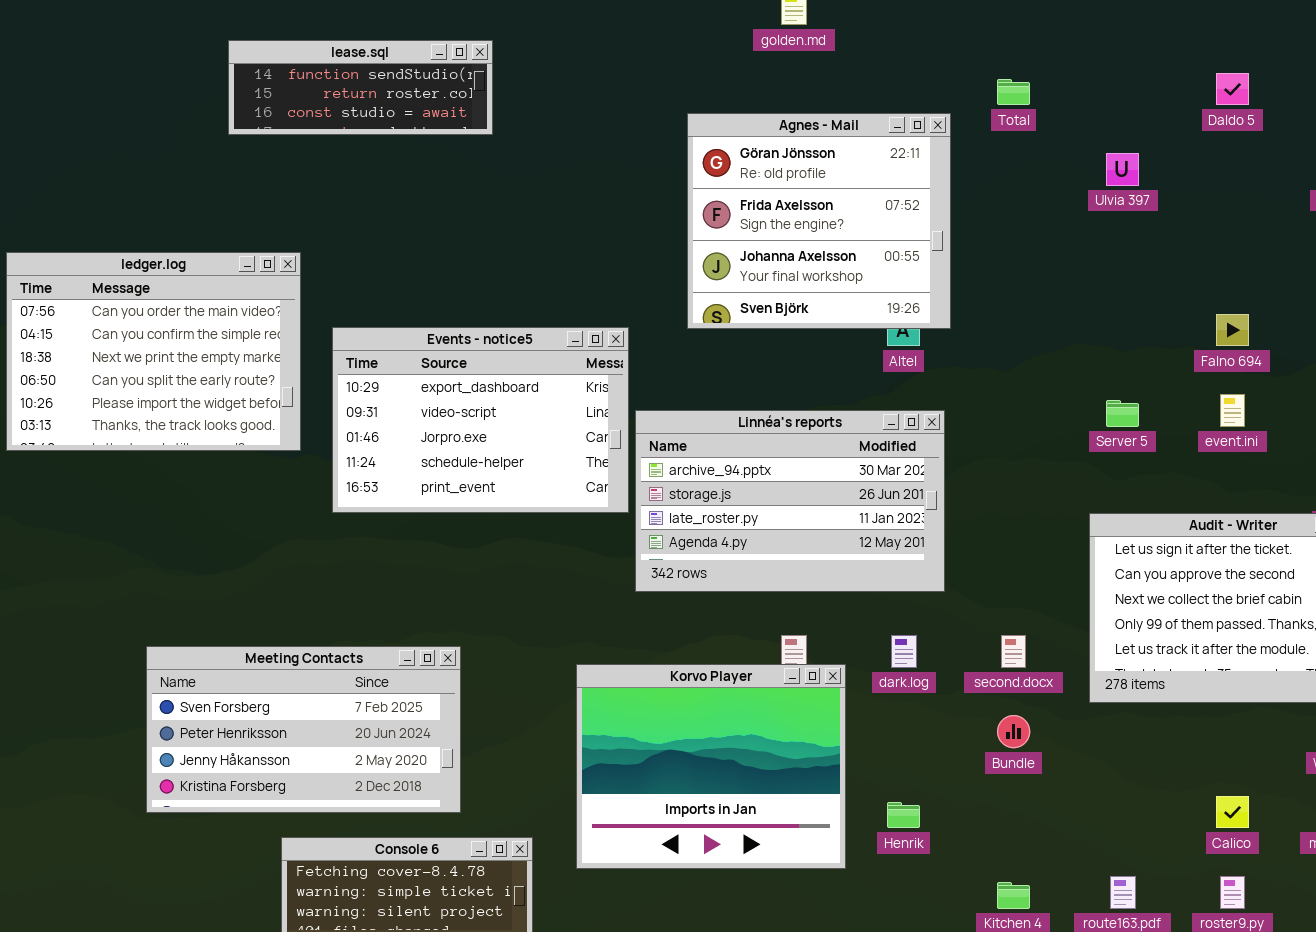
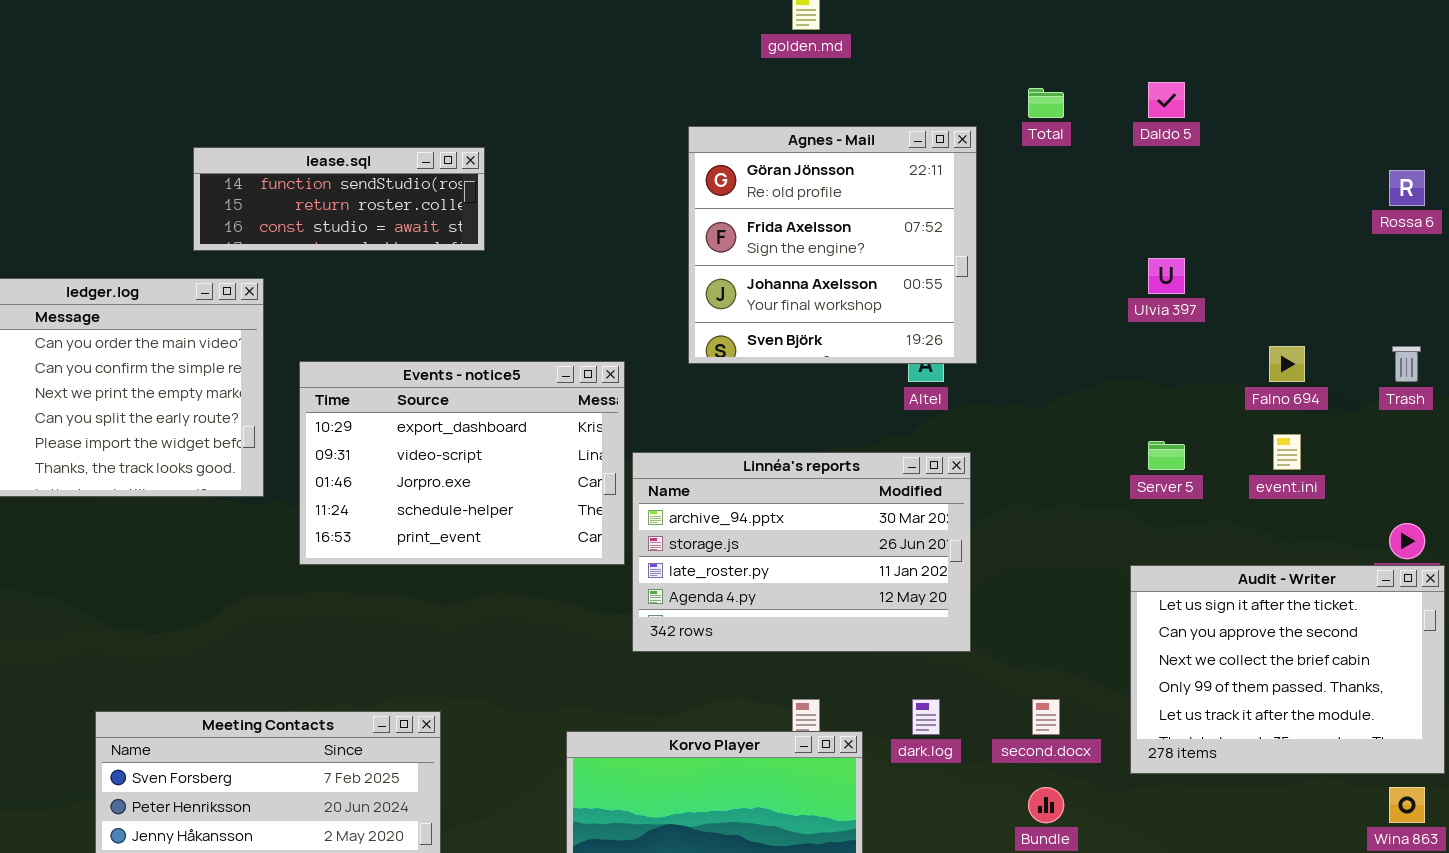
lease.sql: [228,40,493,135] -> [193,147,485,251], moved
Daldo 5: [1216,73,1249,105] -> [1148,82,1185,118], moved
Ulvia 397: [1106,153,1139,186] -> [1148,258,1185,294], moved

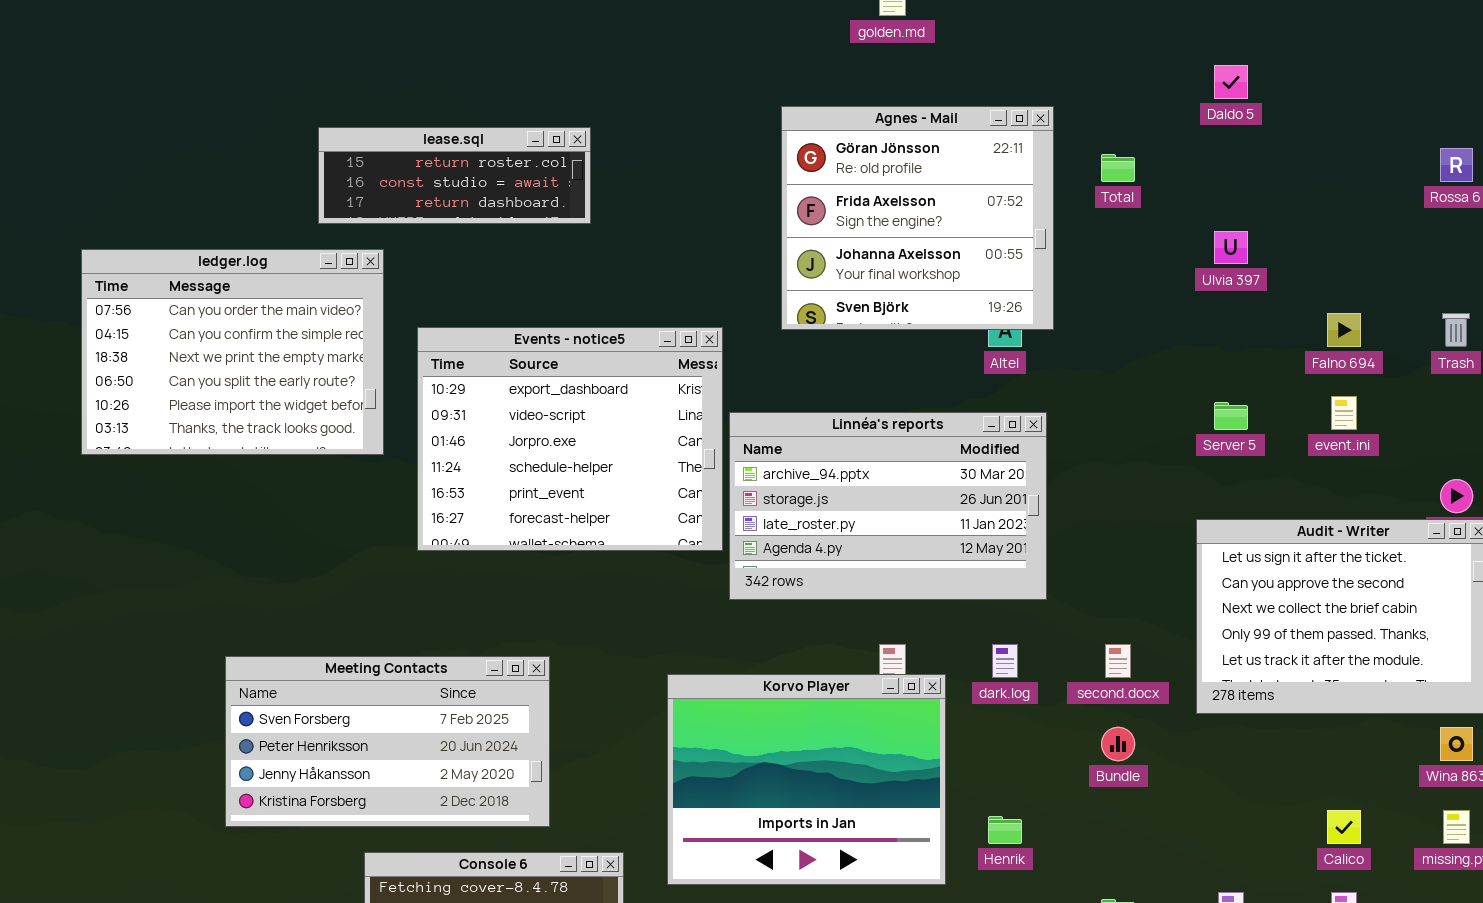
Total: [1028,88,1064,118] -> [1101,154,1135,182], moved
lease.sql: [193,147,485,251] -> [318,127,591,224], scrolled down 1 row
Events - notice5: [299,361,625,565] -> [417,327,723,551], resized

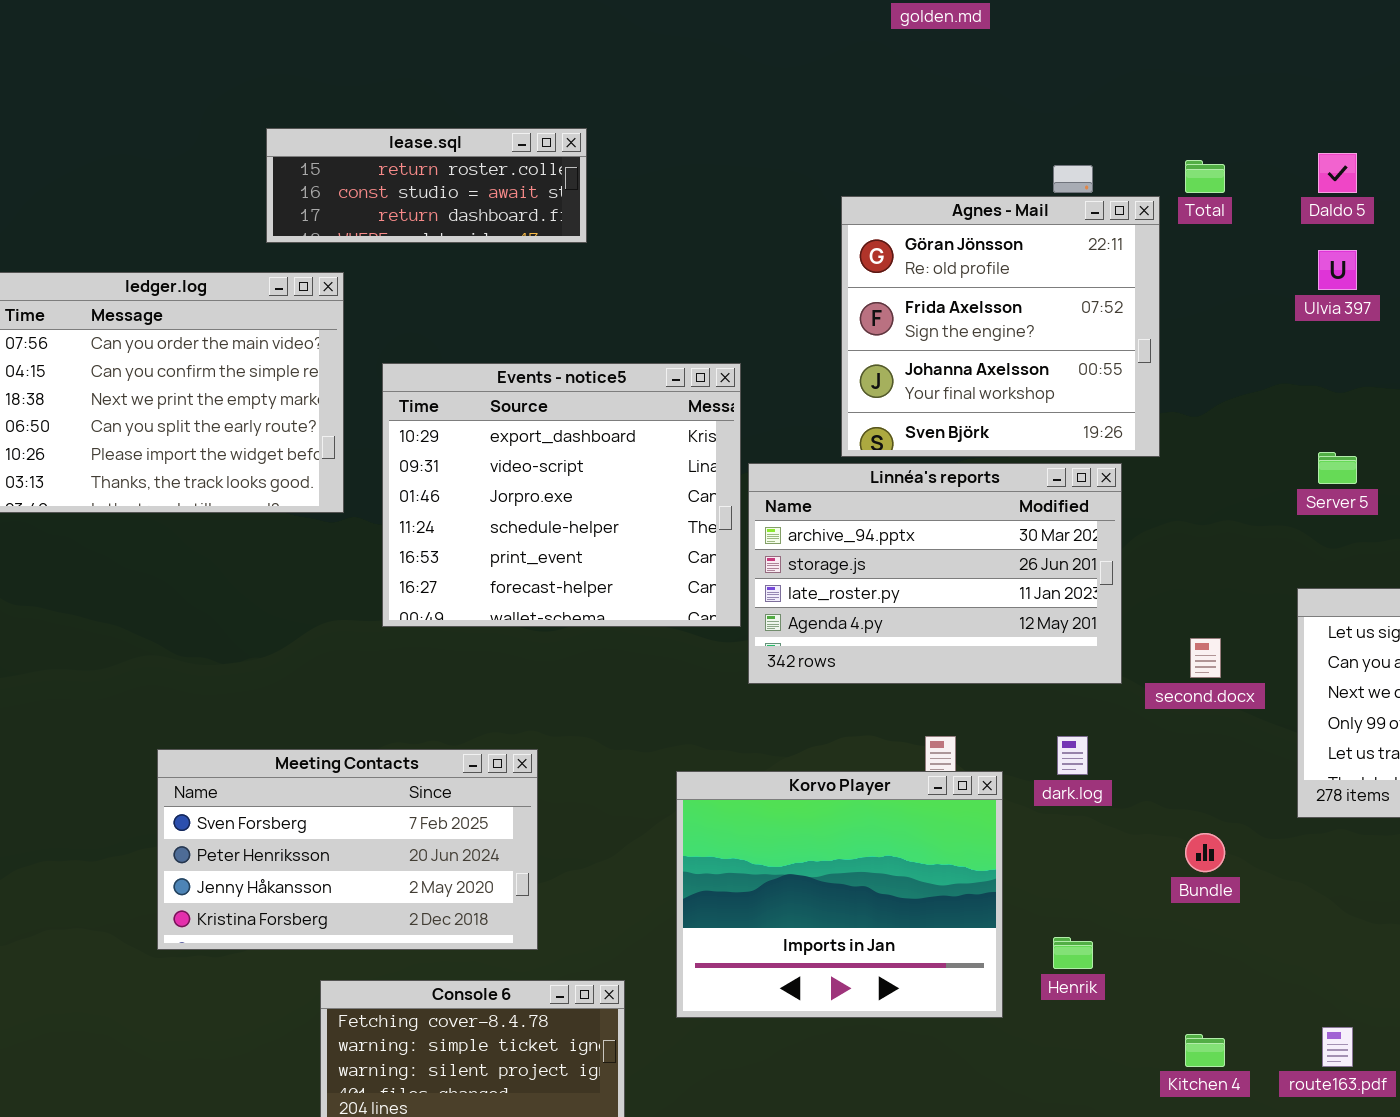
Daldo 5: [1214,65,1248,99] -> [1318,153,1357,193], moved
Agnes - Mail: [781,106,1054,330] -> [841,196,1160,457], moved
second.docx: [1105,644,1131,678] -> [1190,638,1221,678], moved

